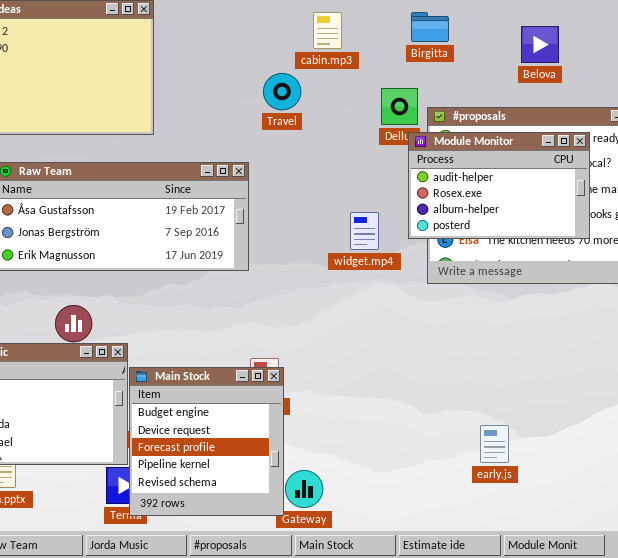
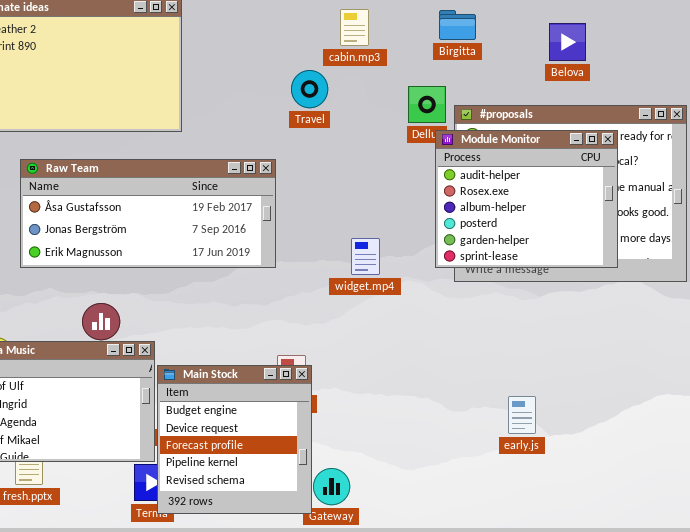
Module Monitor: [408,132,590,239] -> [435,130,618,268], resized
widget.mp4: [350,212,379,250] -> [351,238,380,275], moved
early.js: [480,425,509,463] -> [508,396,536,434], moved

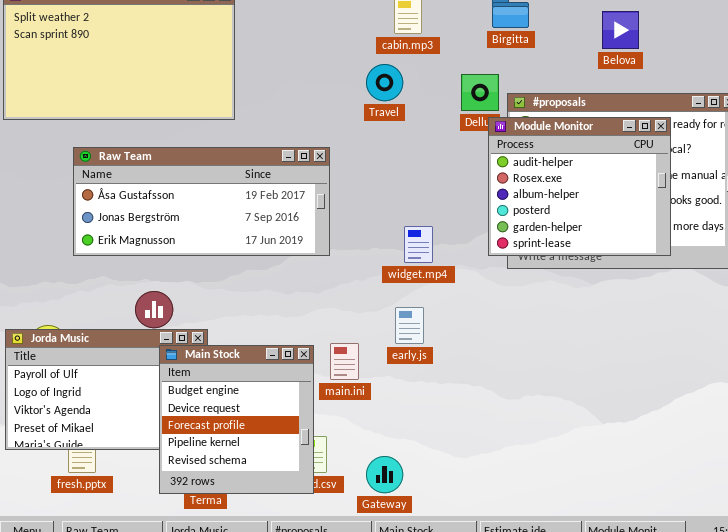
Travel: [291,70,328,108] -> [366,64,403,101], moved
Main Stock: [157,365,312,514] -> [159,345,314,494], moved
early.js: [508,396,536,434] -> [395,307,424,344], moved

